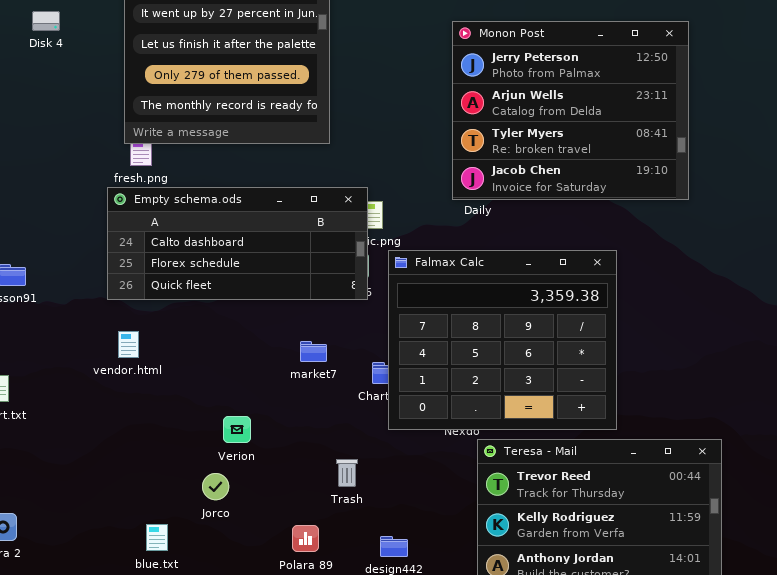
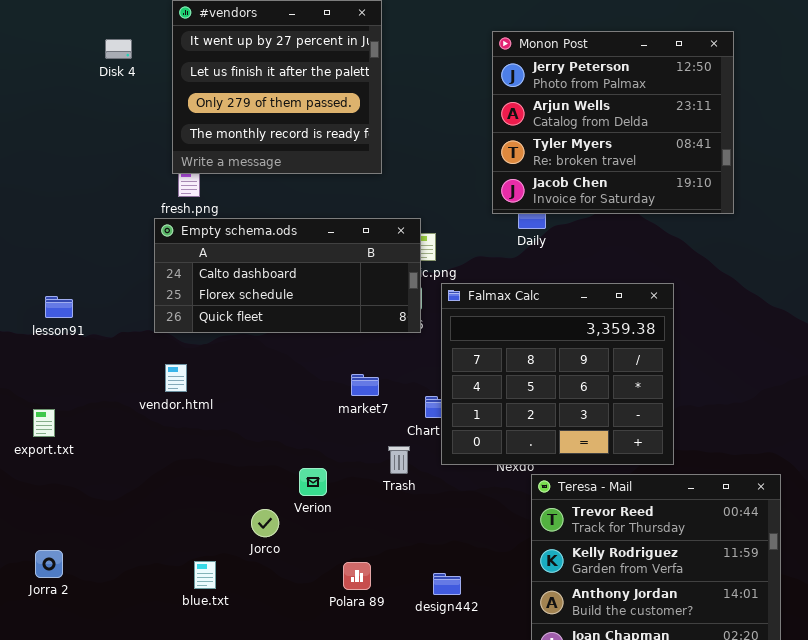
Disk 4: [32,11,60,31] -> [105,39,132,59], moved
Monon Post: [452,21,689,200] -> [492,31,734,214], moved
Verion: [223,416,251,443] -> [299,468,327,496], moved
Trash: [336,459,358,487] -> [388,446,410,474], moved

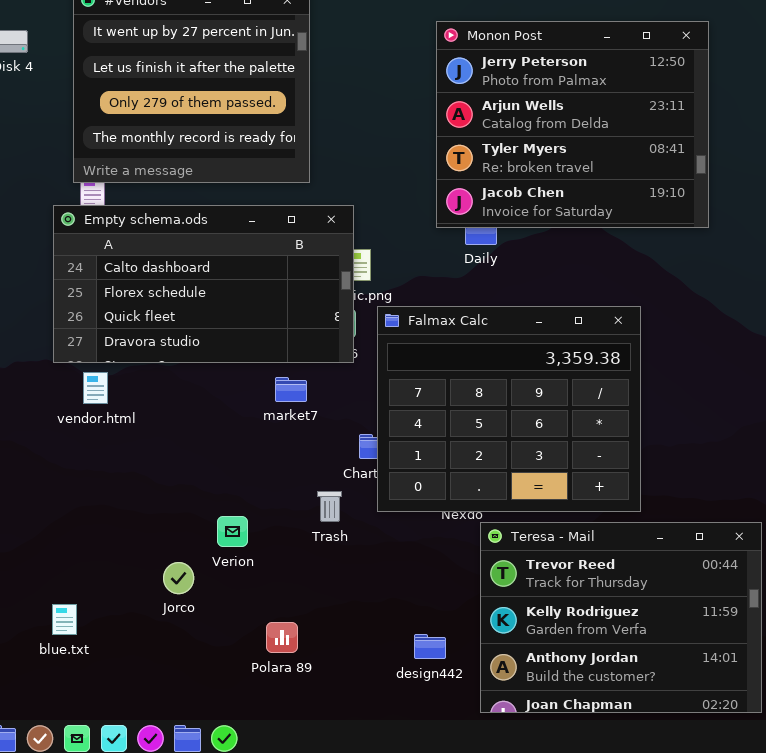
Empty schema.ods: [154,218,421,333] -> [53,205,354,363], resized
vendor.html: [165,364,187,392] -> [83,372,108,404], moved
market7: [351,374,379,396] -> [275,377,307,402], moved
blue.txt: [194,561,216,589] -> [52,604,77,635], moved
design442: [433,573,461,595] -> [414,634,446,659], moved

